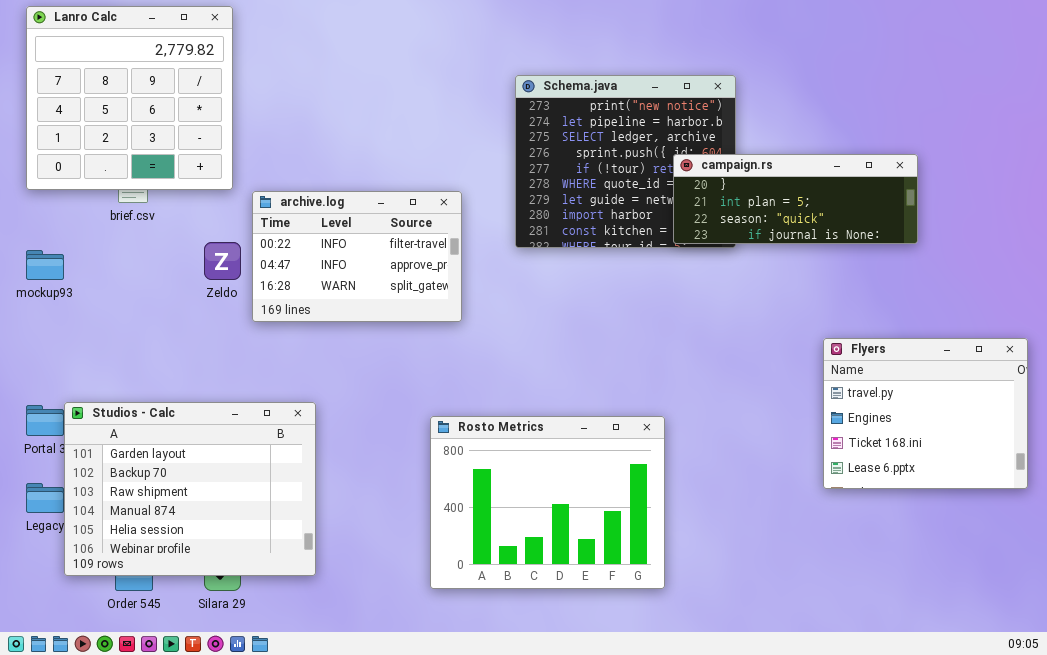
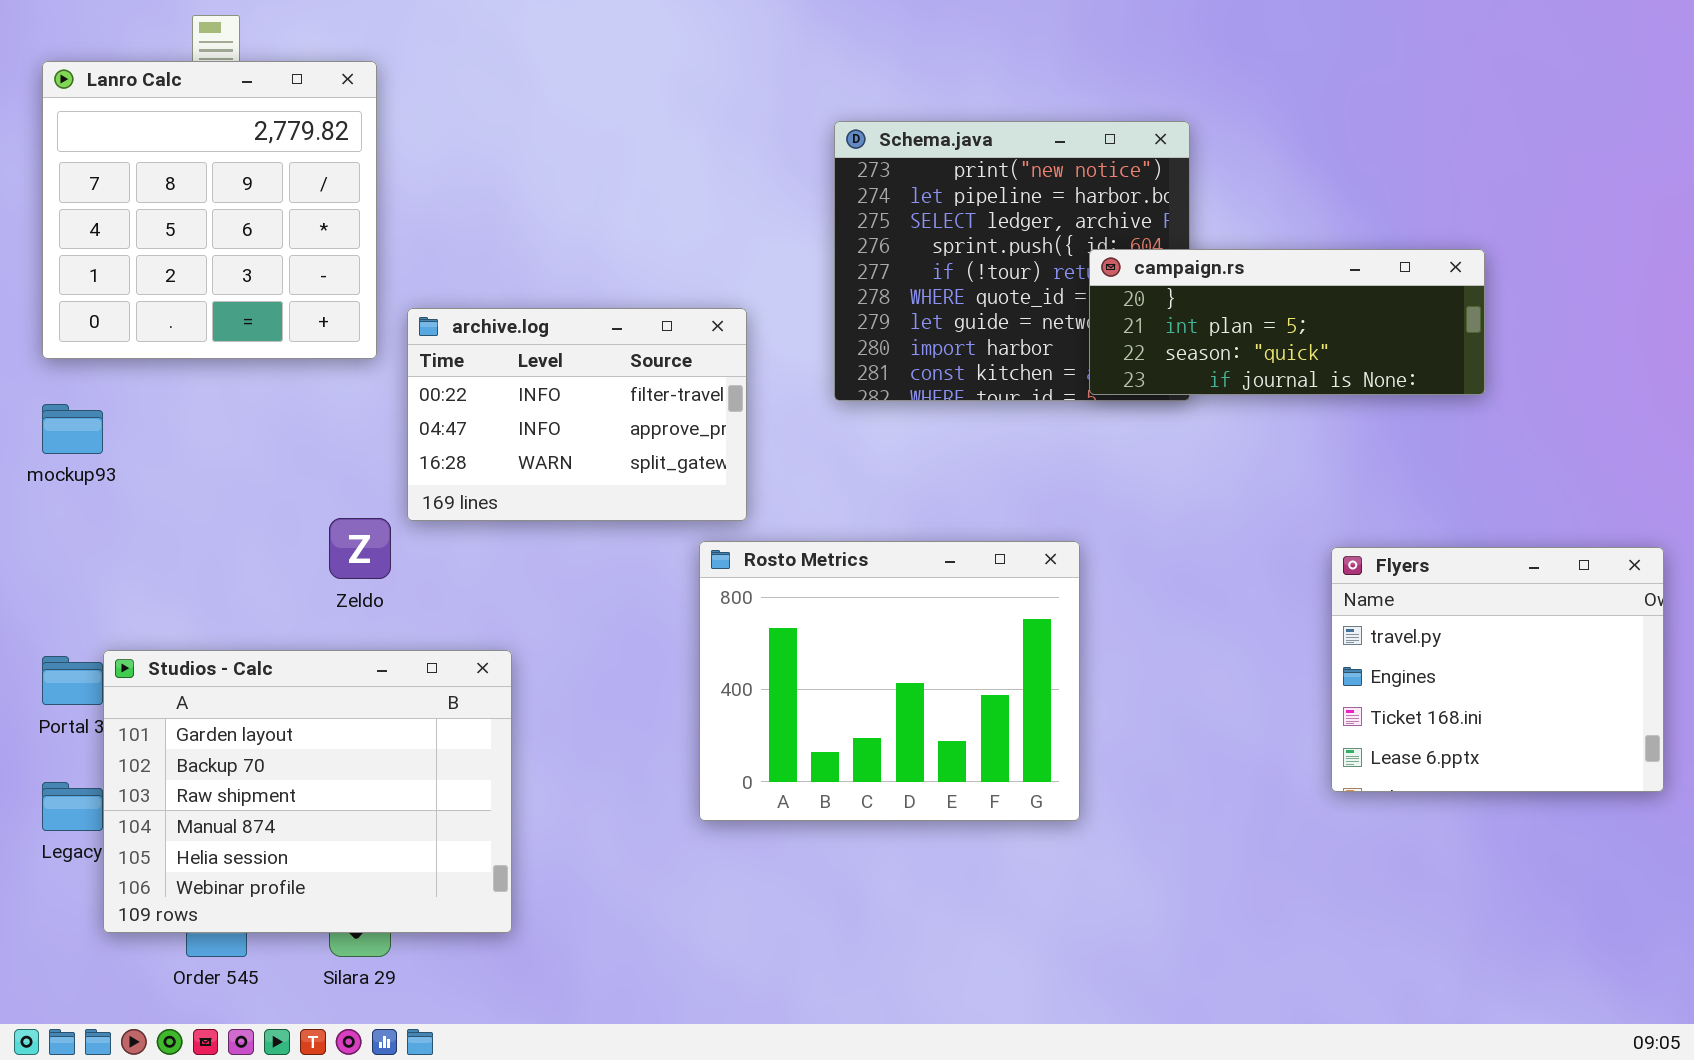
Lanro Calc: [26,6,233,190] -> [42,61,377,359], moved
Zeldo: [204,242,241,280] -> [329,518,391,579], moved
Rosto Metrics: [430,416,665,589] -> [699,541,1080,821], moved

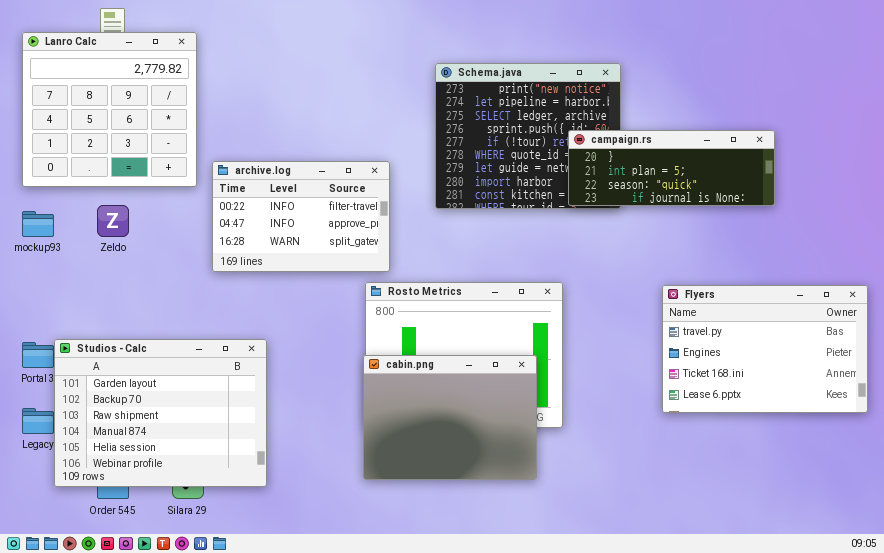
Zeldo: [329,518,391,579] -> [97,205,129,237], moved
Flyers: [1331,547,1664,792] -> [662,285,868,413], resized
cabin.png: none -> [363,355,537,480], opened

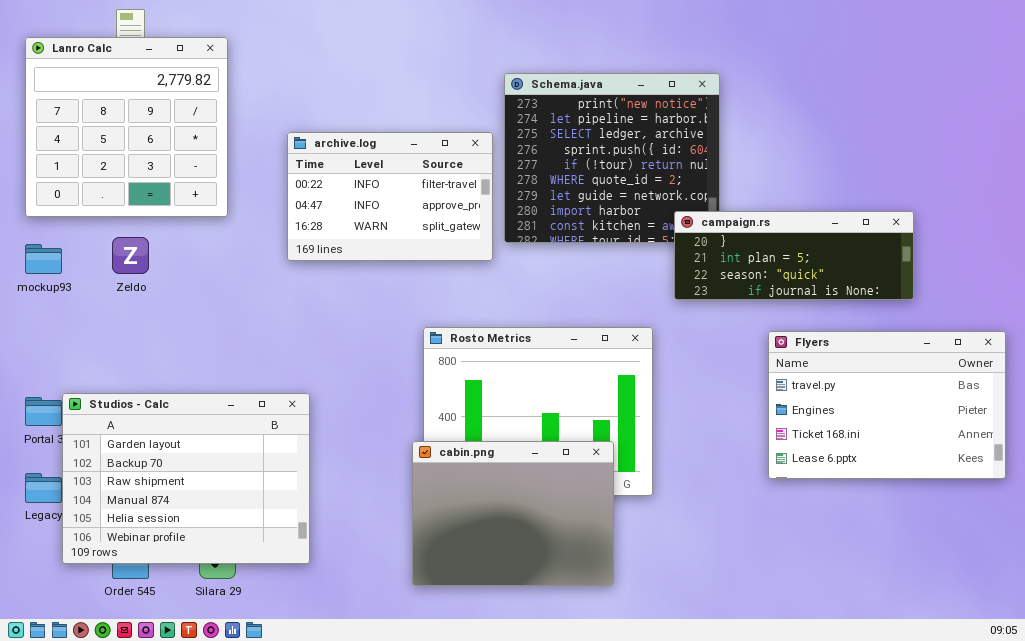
campaign.rs: [568,130,775,206] -> [674,211,914,300], moved
archive.log: [212,161,390,272] -> [287,132,493,261], moved
cabin.png: [363,355,537,480] -> [412,441,614,586], moved

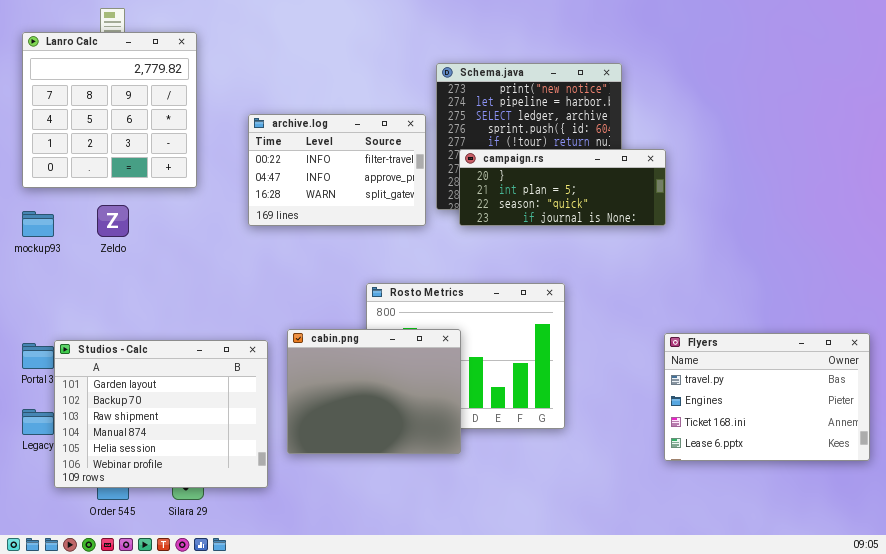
campaign.rs: [674,211,914,300] -> [459,149,666,226], moved
Flyers: [768,331,1006,479] -> [664,333,870,461], moved
cabin.png: [412,441,614,586] -> [287,329,461,454], moved

